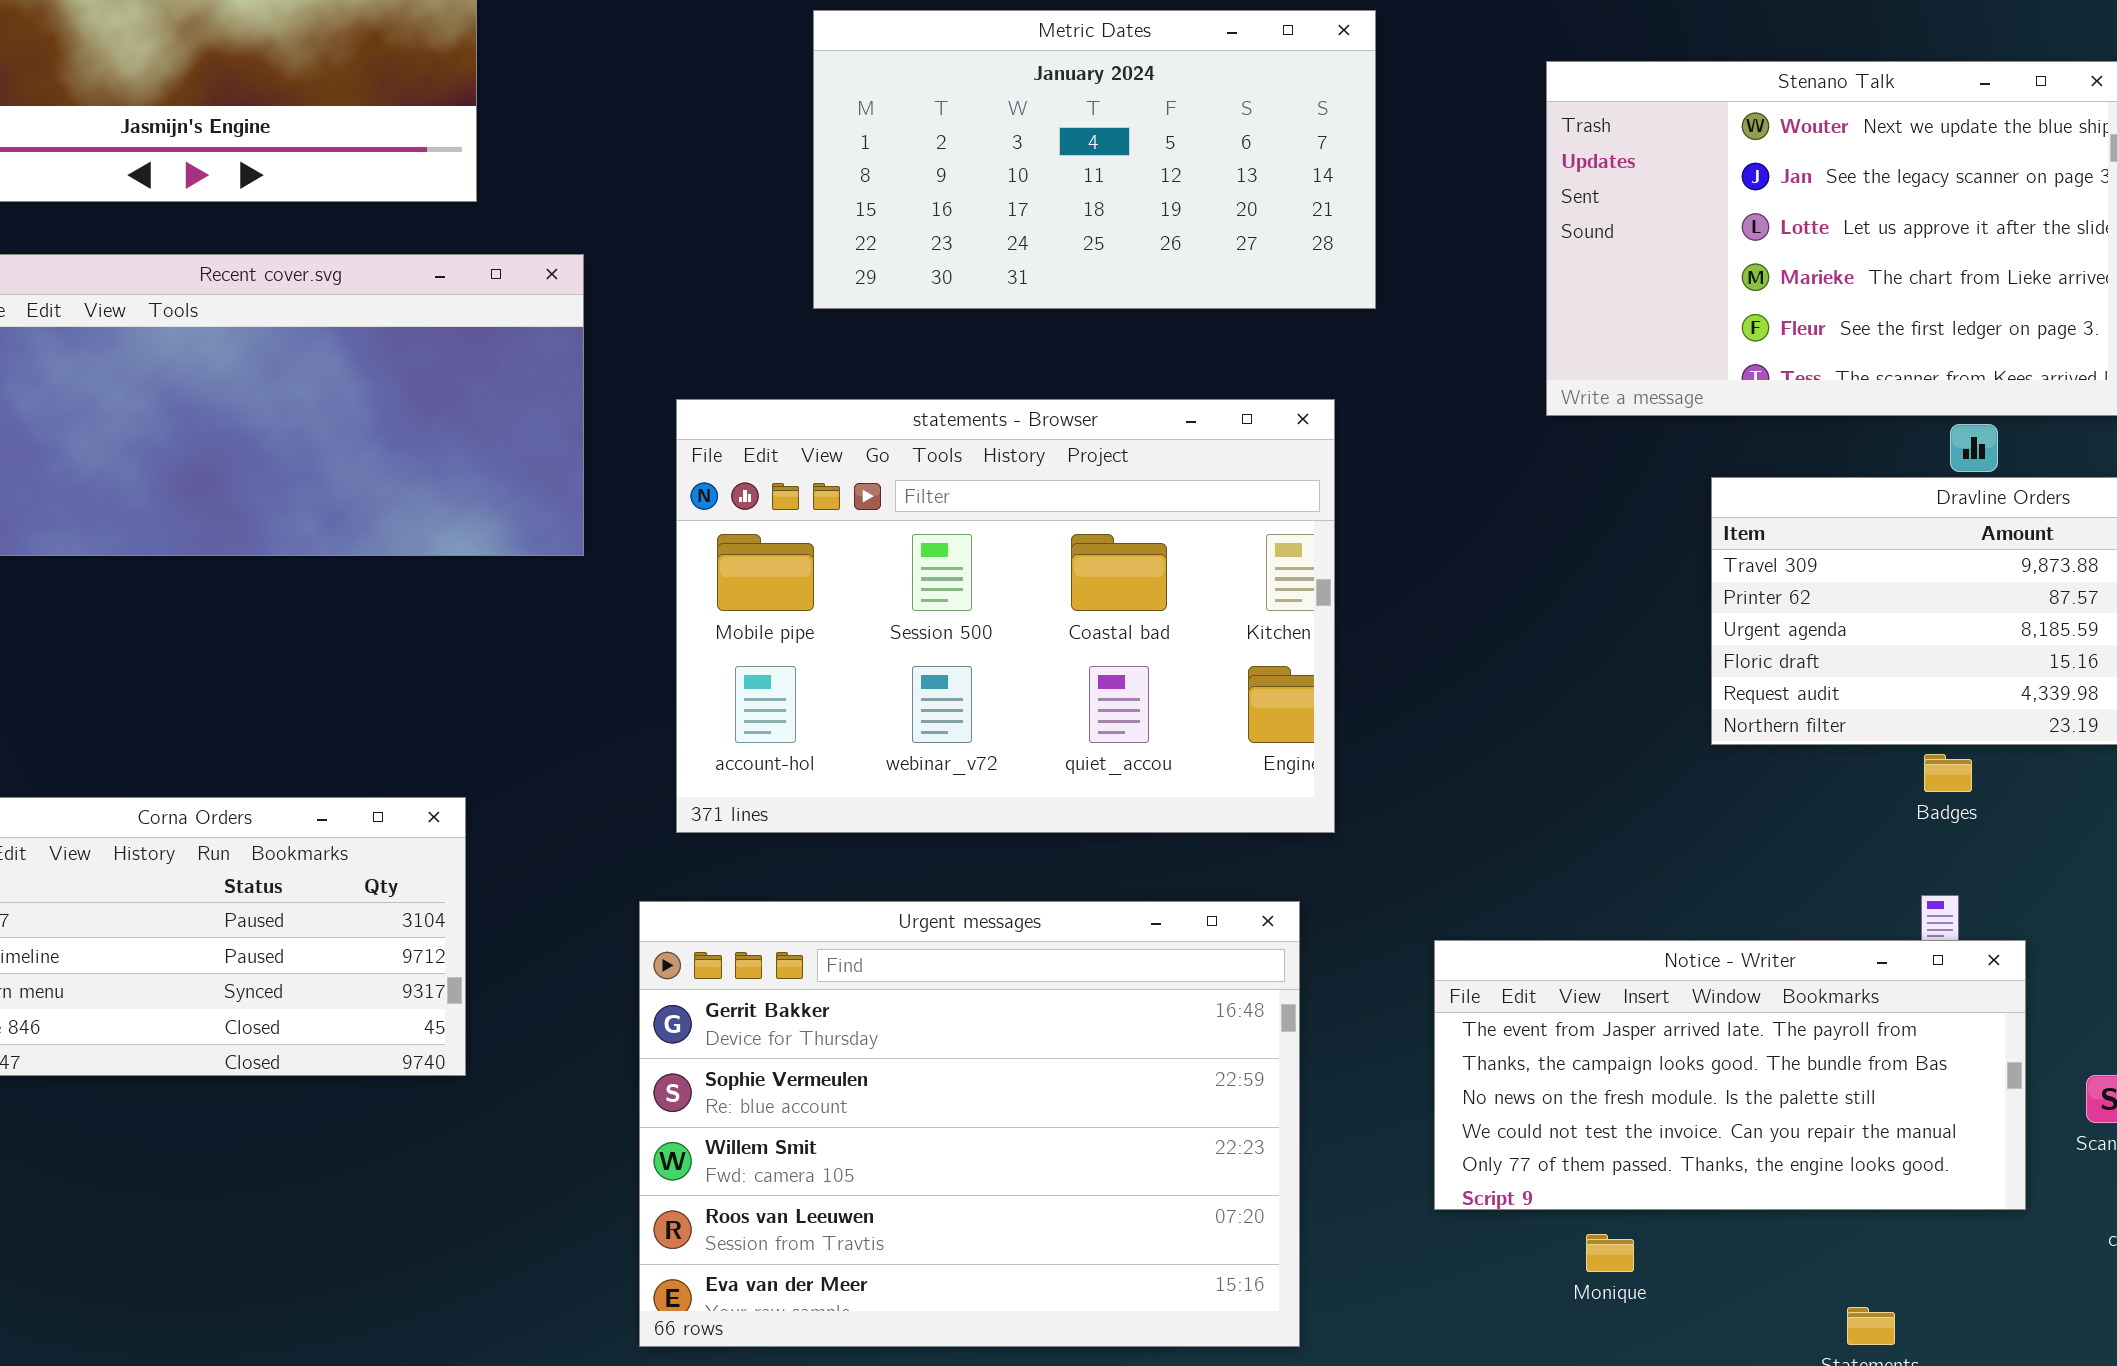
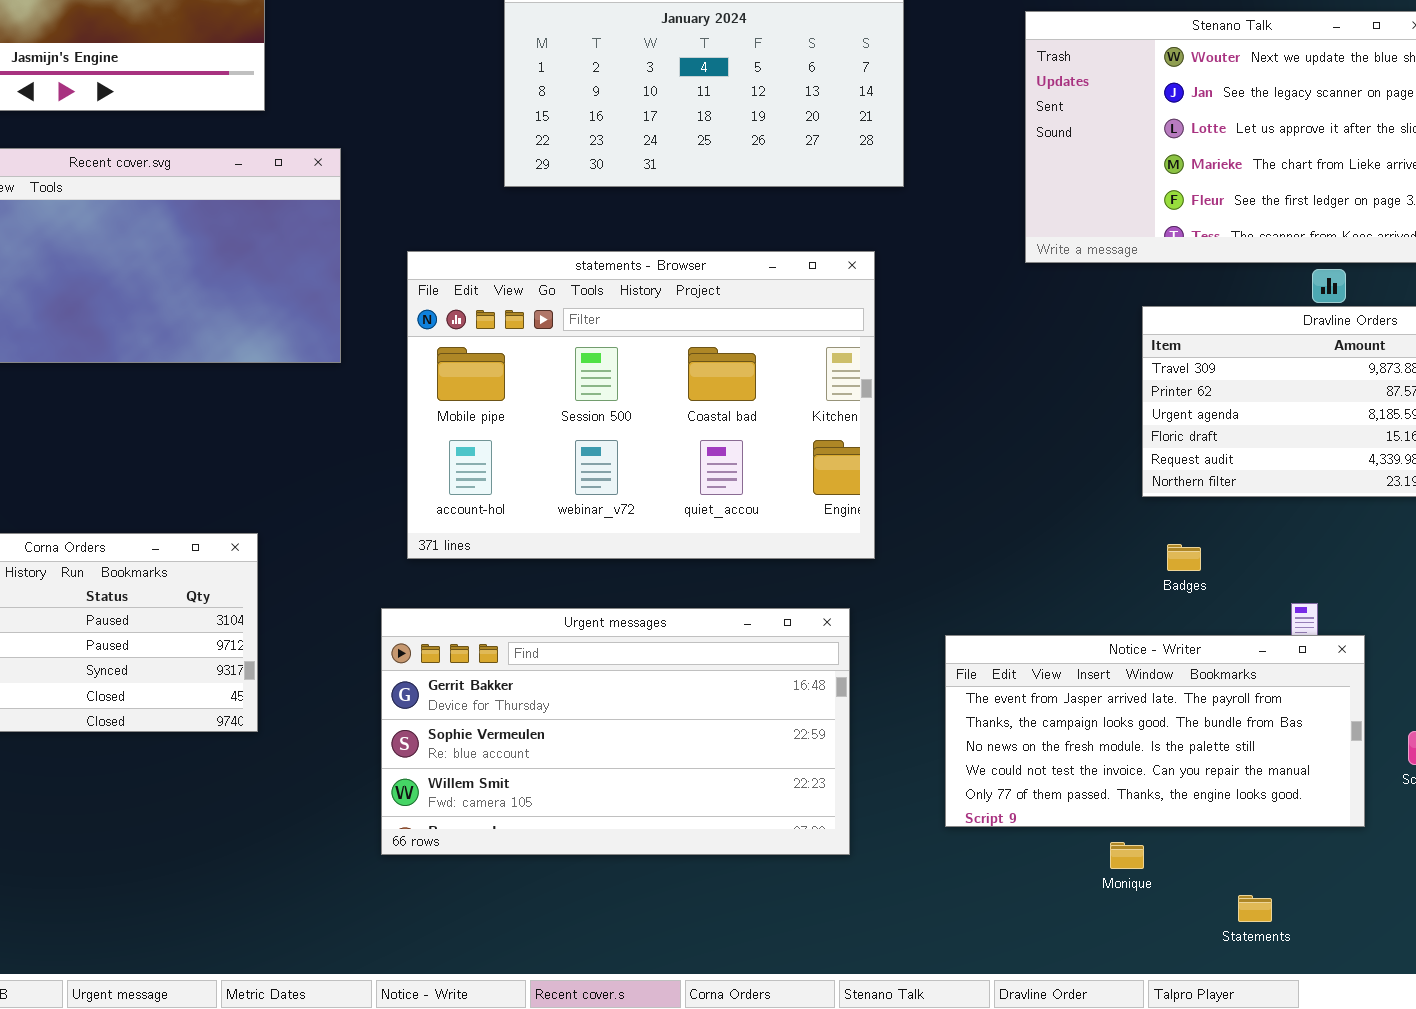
Badges: [1924,754,1972,792] -> [1167,544,1201,571], moved
Urgent messages: [639,901,1300,1347] -> [381,608,850,855], resized
Monique: [1586,1234,1634,1272] -> [1110,842,1144,869], moved

